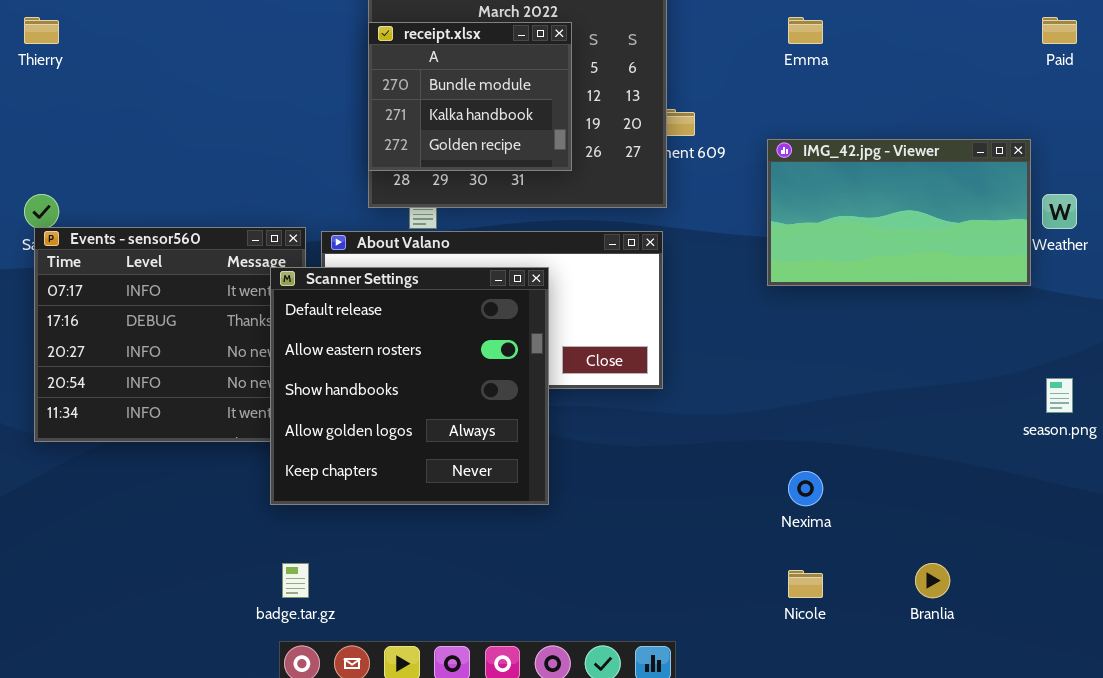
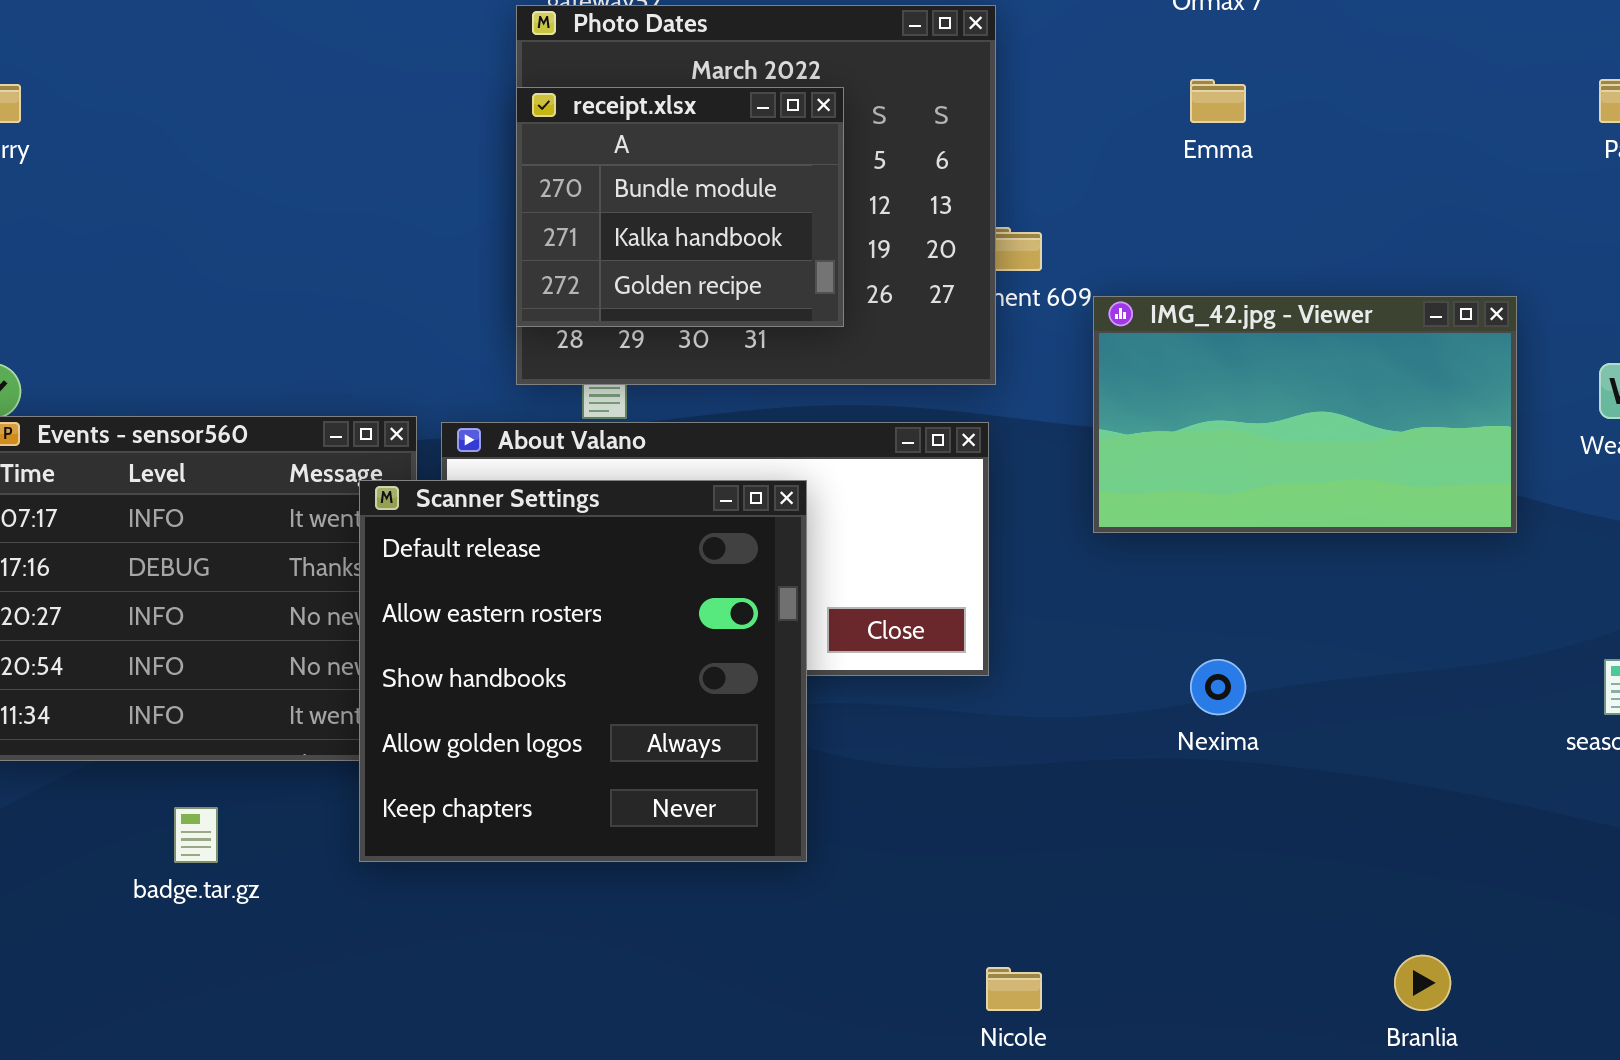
IMG_42.jpg - Viewer: [767,139,1031,286] -> [1093,296,1517,533], moved
Nexima: [788,471,823,506] -> [1190,659,1246,715], moved
badge.tar.gz: [282,563,309,598] -> [174,807,218,863], moved
Nicole: [788,570,823,598] -> [986,967,1042,1011], moved

